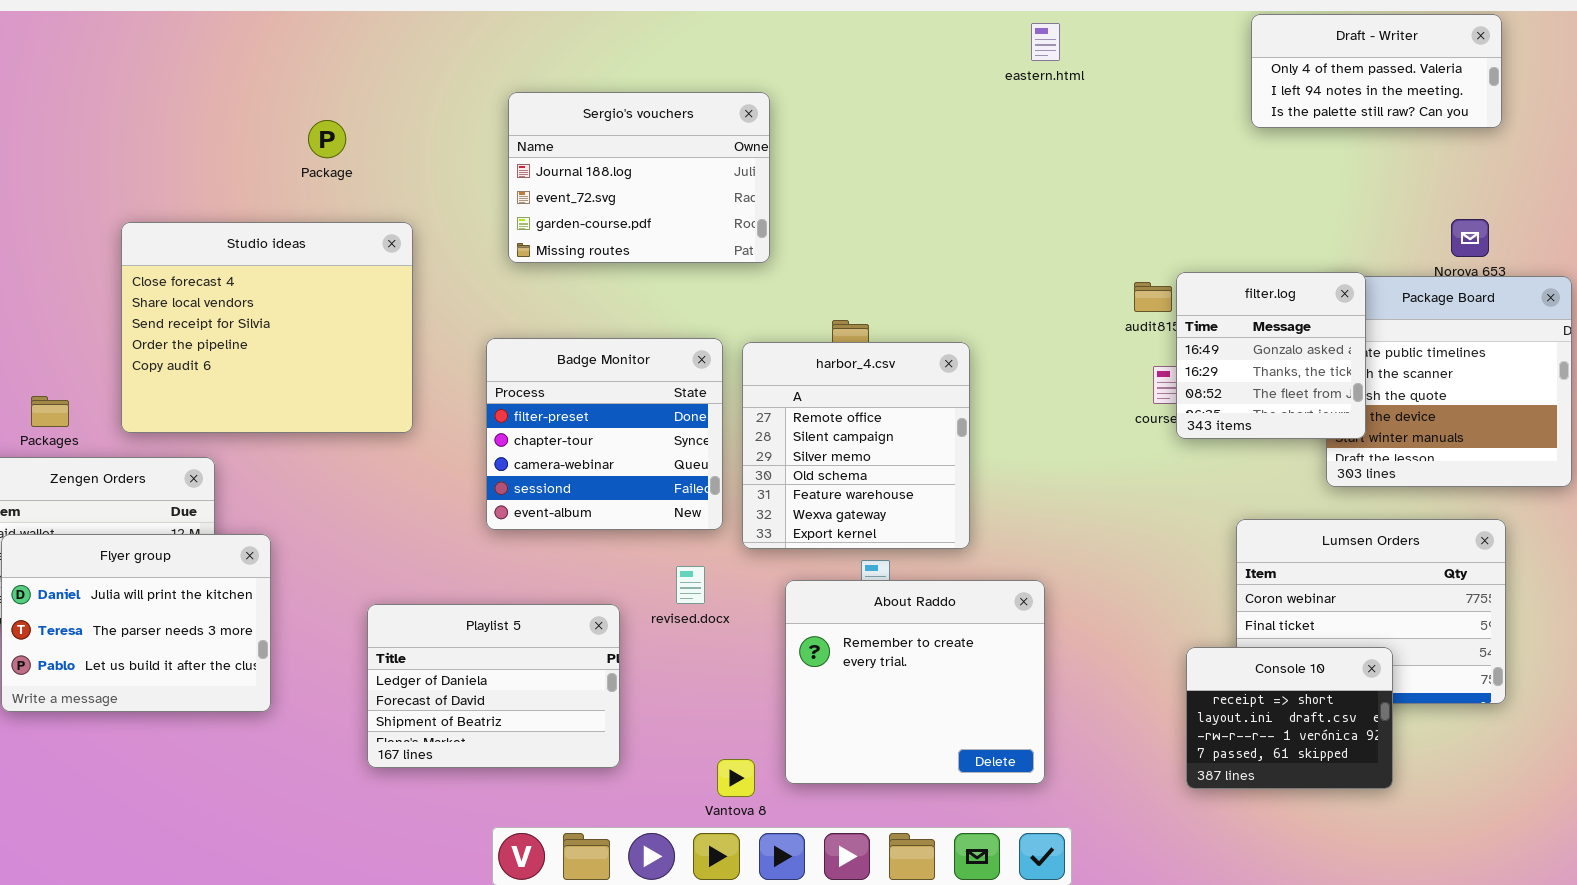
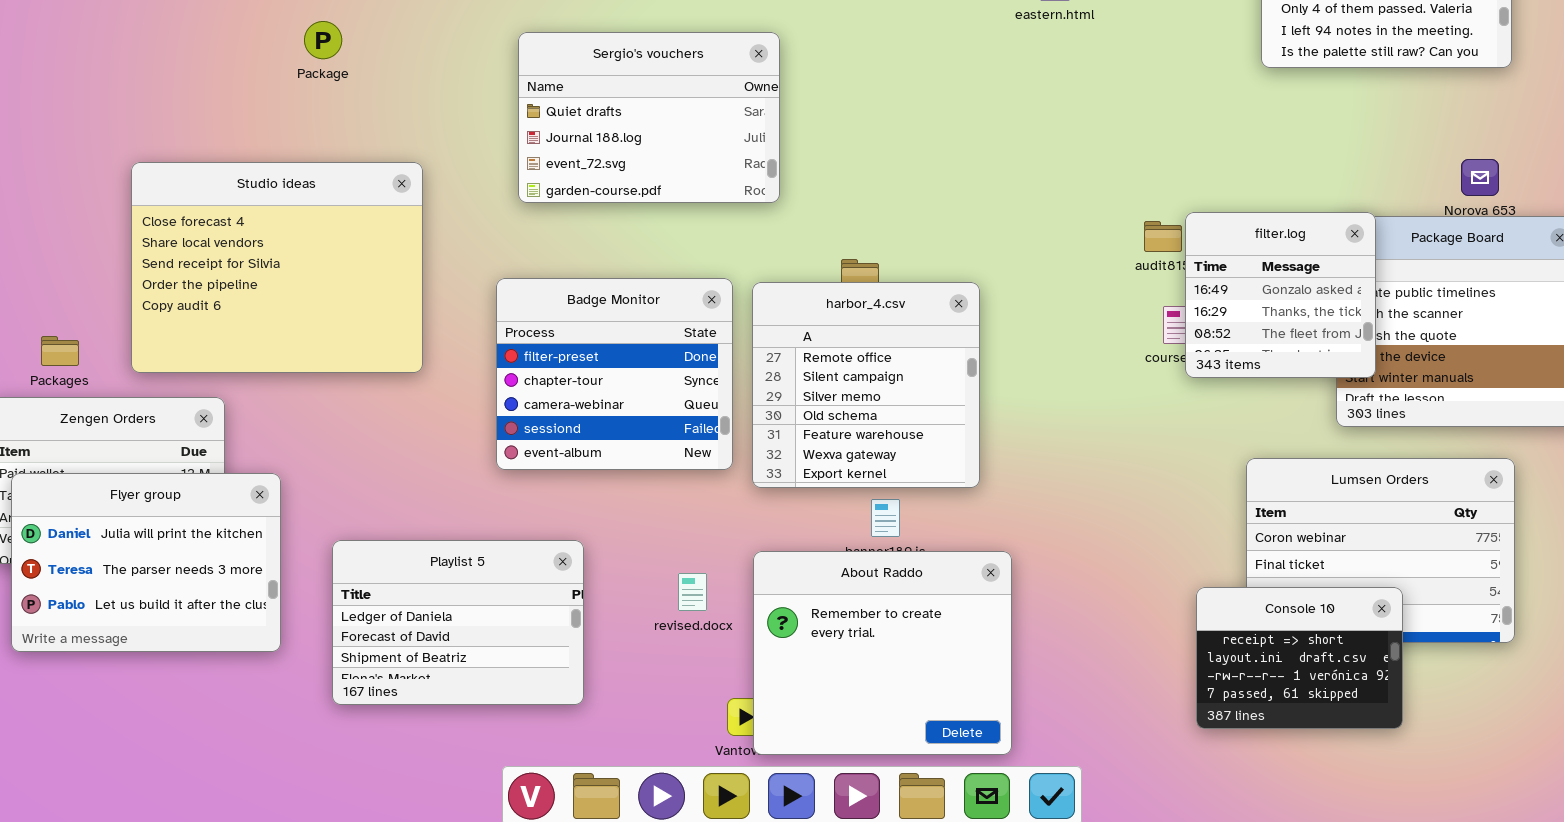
Sergio's vouchers: [508,92,770,263] -> [518,32,780,203], scrolled up 1 row
Package: [308,120,346,158] -> [304,21,342,59], moved
revised.docx: [676,566,705,604] -> [678,573,707,611], moved
About Raddo: [785,580,1045,784] -> [753,551,1012,755], moved
Playlist 5: [367,604,620,768] -> [332,540,584,705], moved

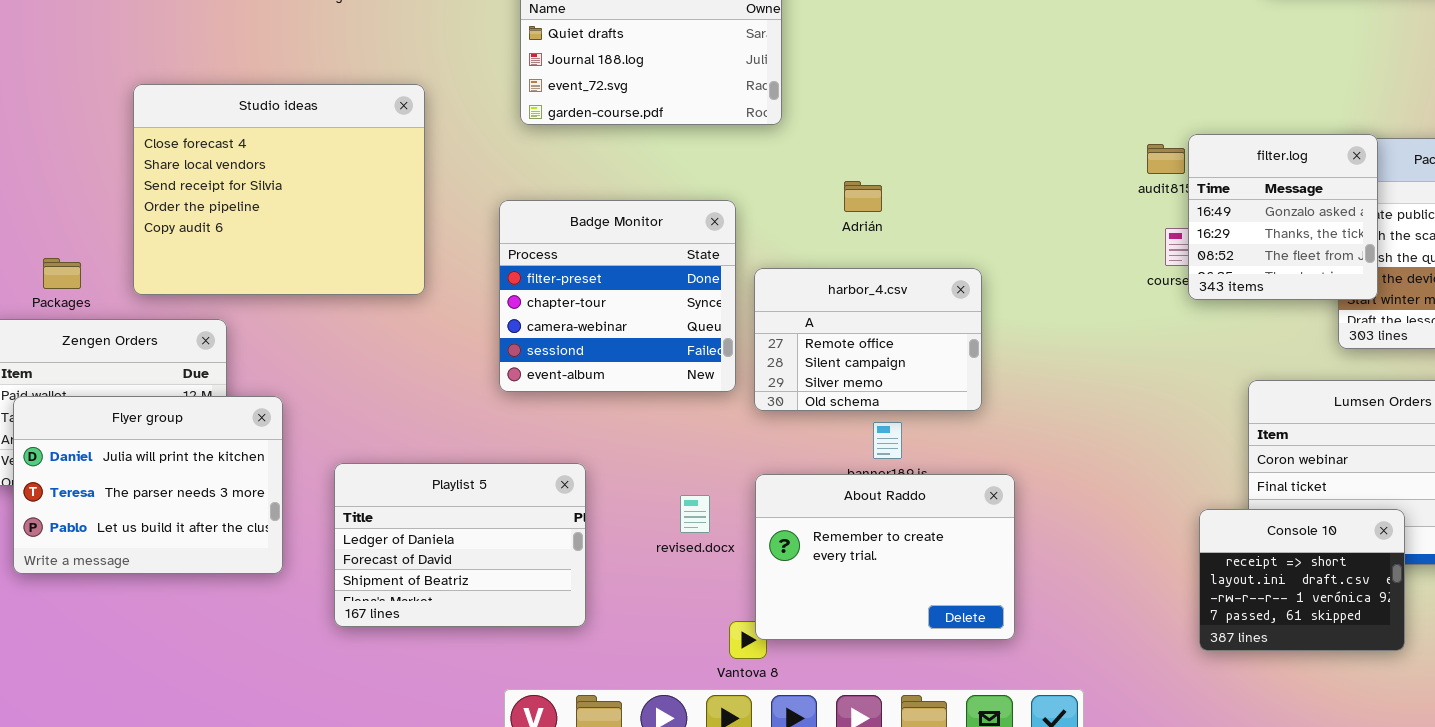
harbor_4.csv: [752,282,980,488] -> [754,268,982,411], resized
About Raddo: [753,551,1012,755] -> [755,474,1015,640], resized

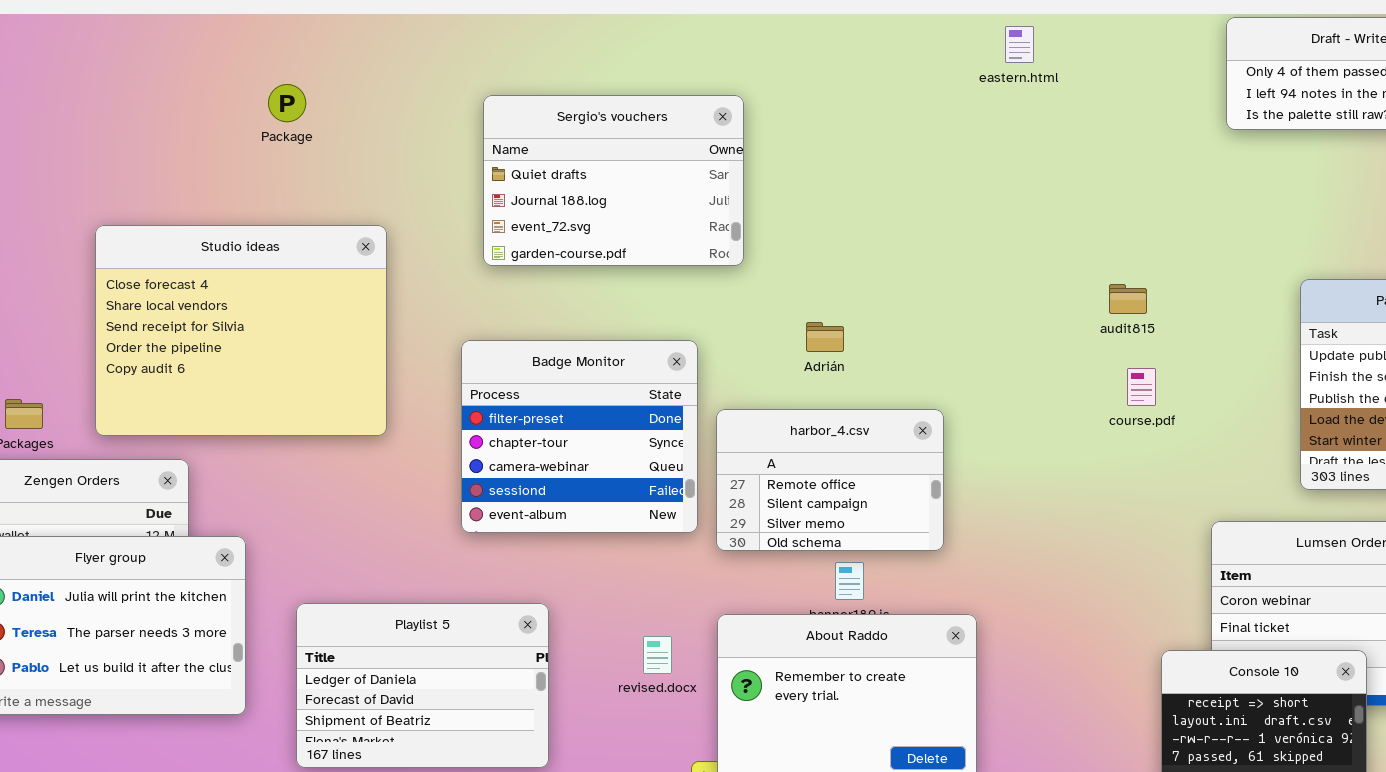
filter.log: [1188,134,1378,300] -> none, closed

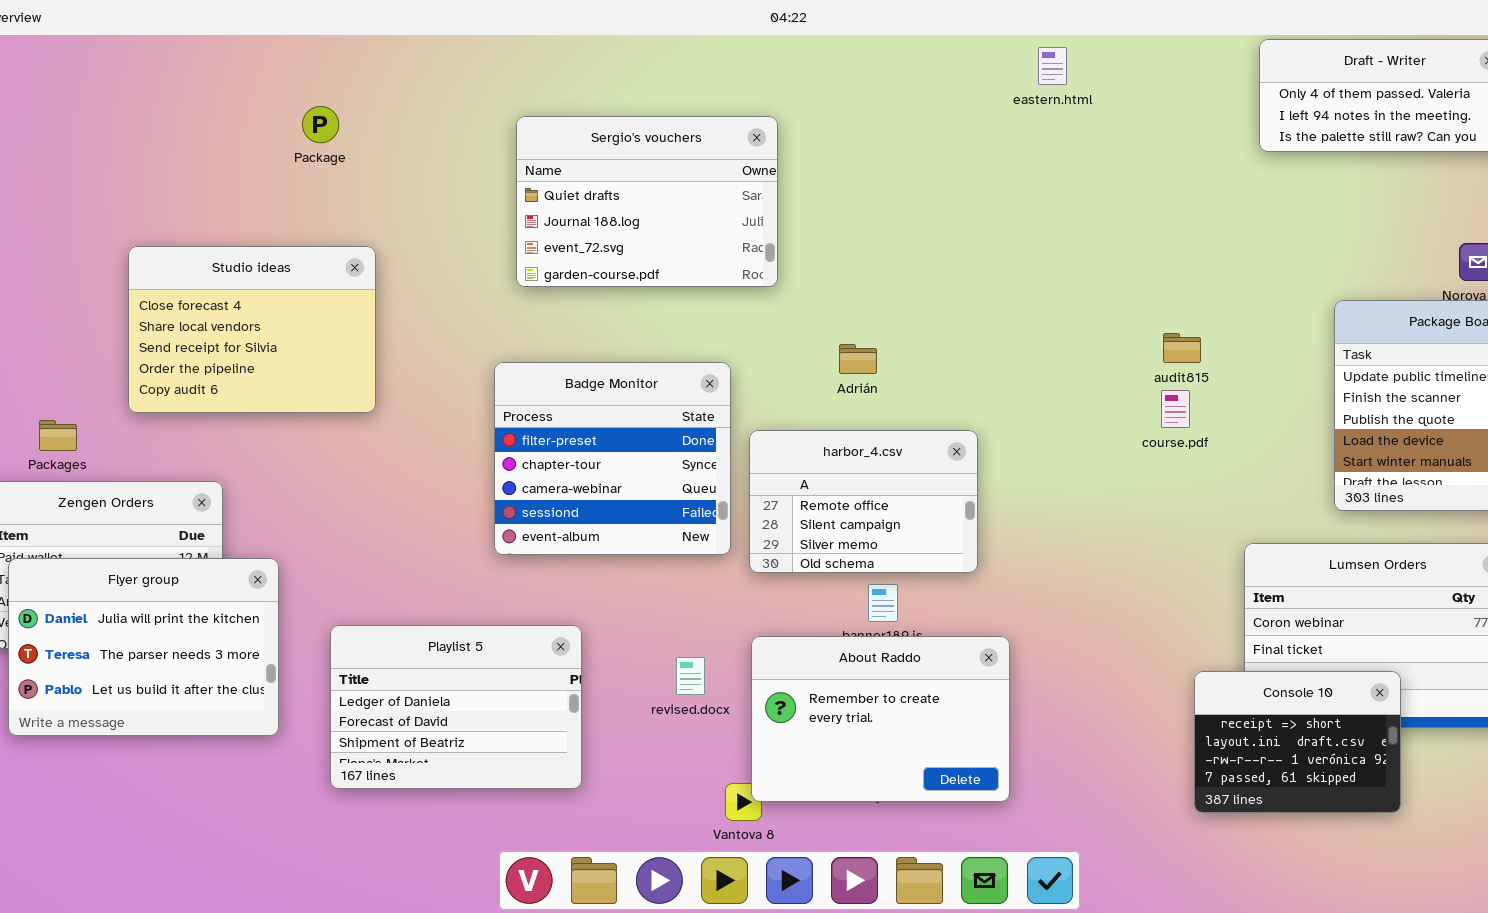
Studio ideas: [95,225,387,436] -> [128,246,376,413], resized
audit815: [1109,284,1147,314] -> [1163,333,1201,363], moved

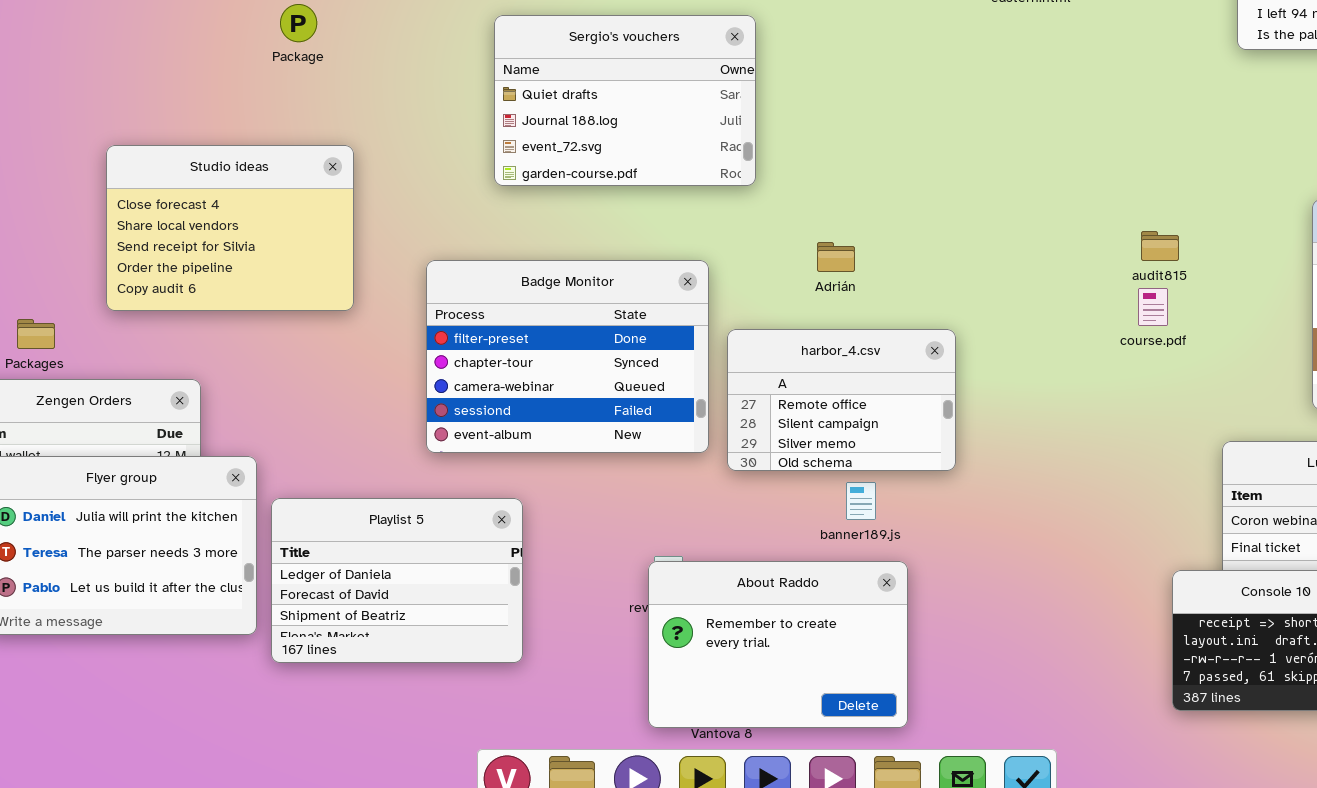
Badge Monitor: [494,362,731,555] -> [426,260,709,453], resized
Playlist 5: [330,625,582,789] -> [271,498,523,663], moved
About Raddo: [751,636,1010,802] -> [648,561,908,728], moved

